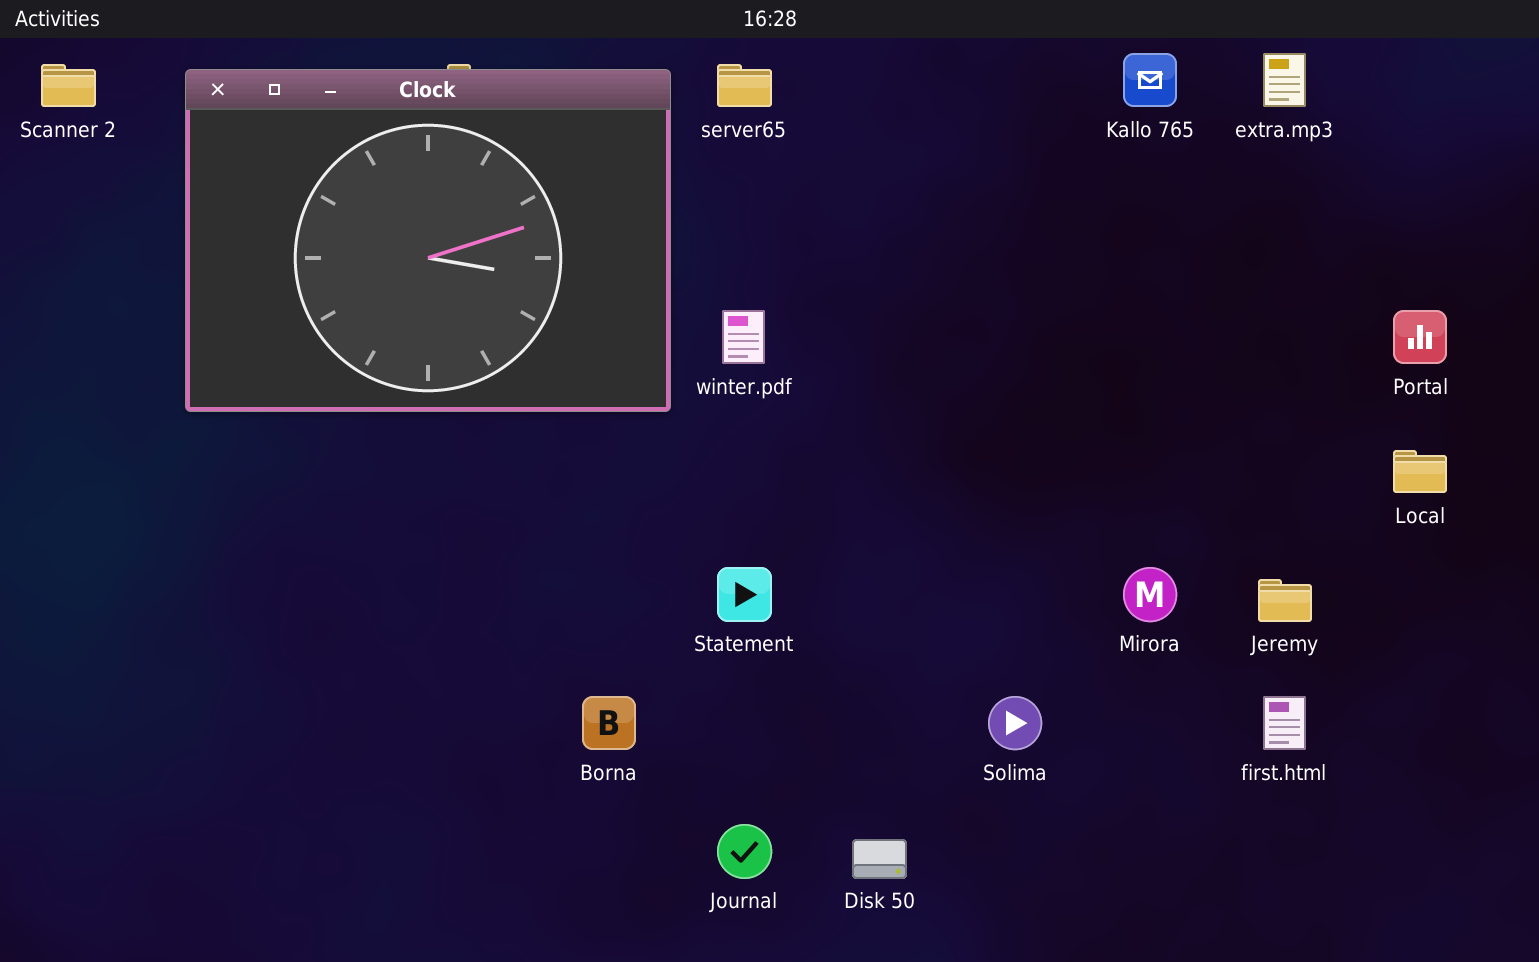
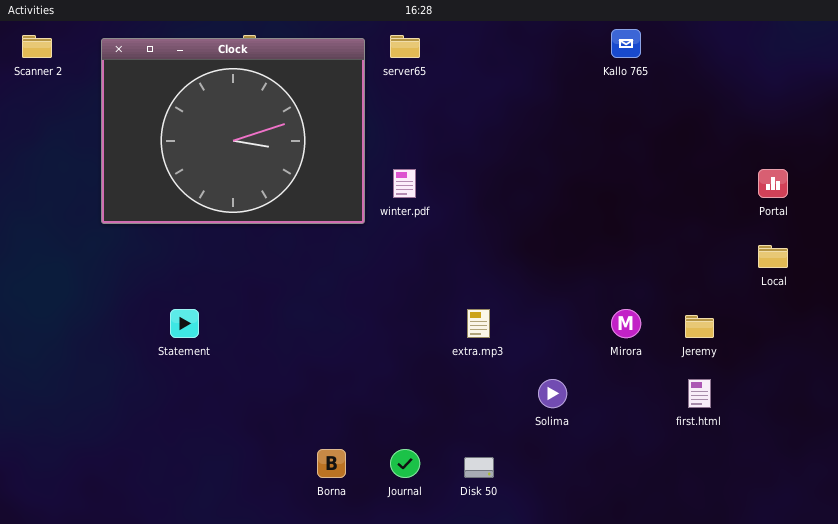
extra.mp3: [1263,53,1306,107] -> [467,309,490,338], moved
Statement: [717,567,772,622] -> [170,309,199,338], moved
Borna: [582,696,636,750] -> [317,449,346,478], moved

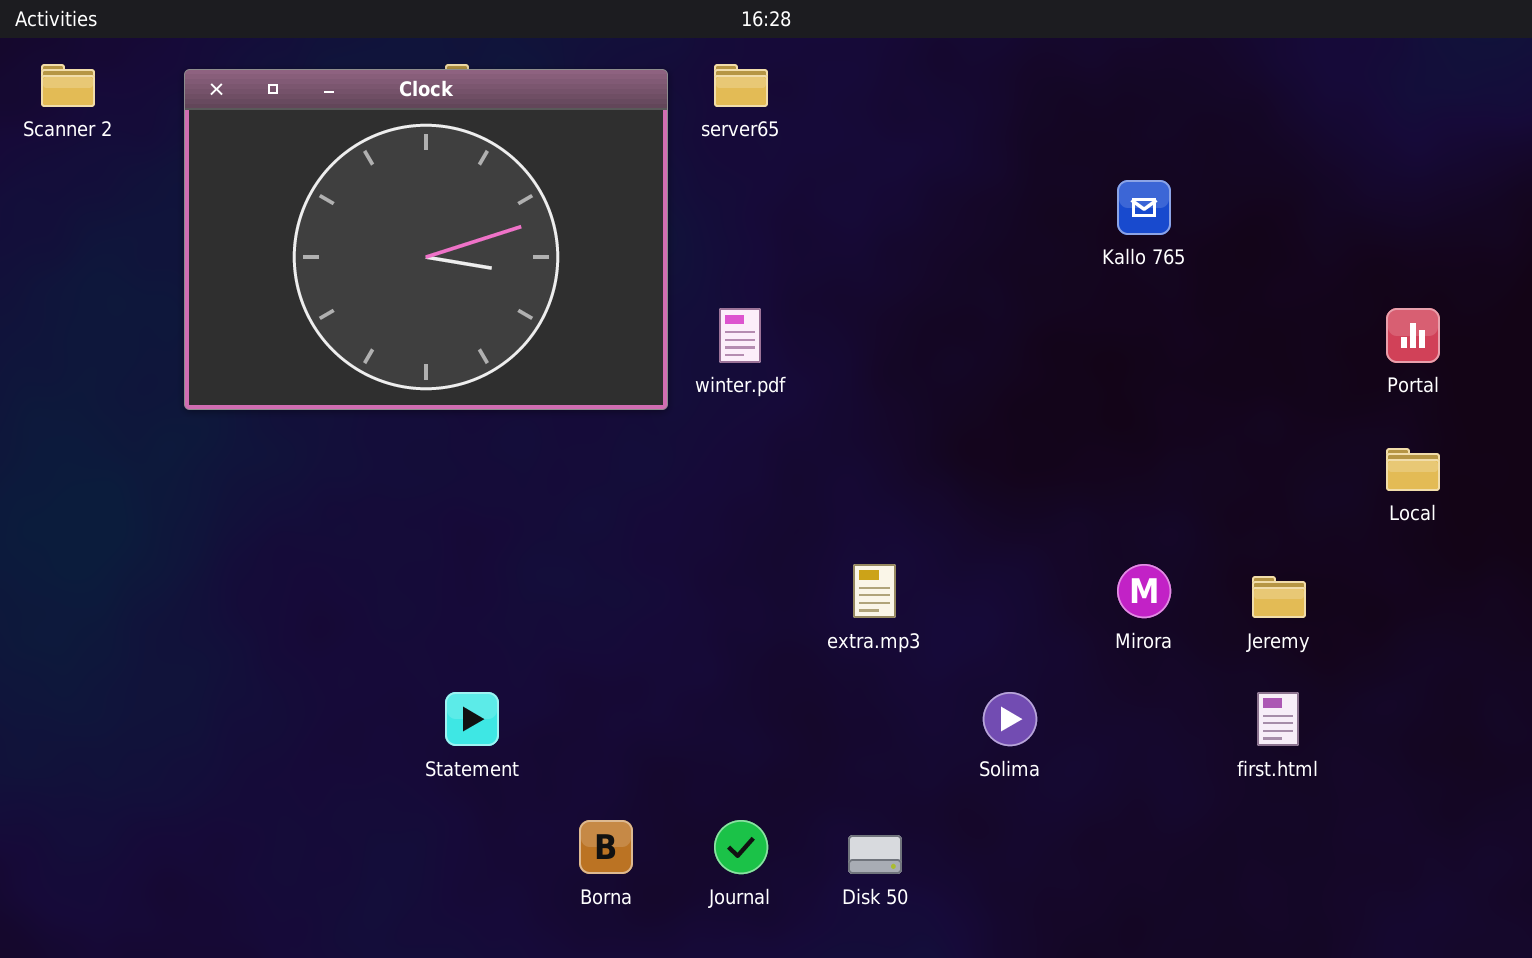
Kallo 765: [611,29,641,58] -> [1117,180,1171,235], moved
Statement: [170,309,199,338] -> [445,692,499,746], moved

